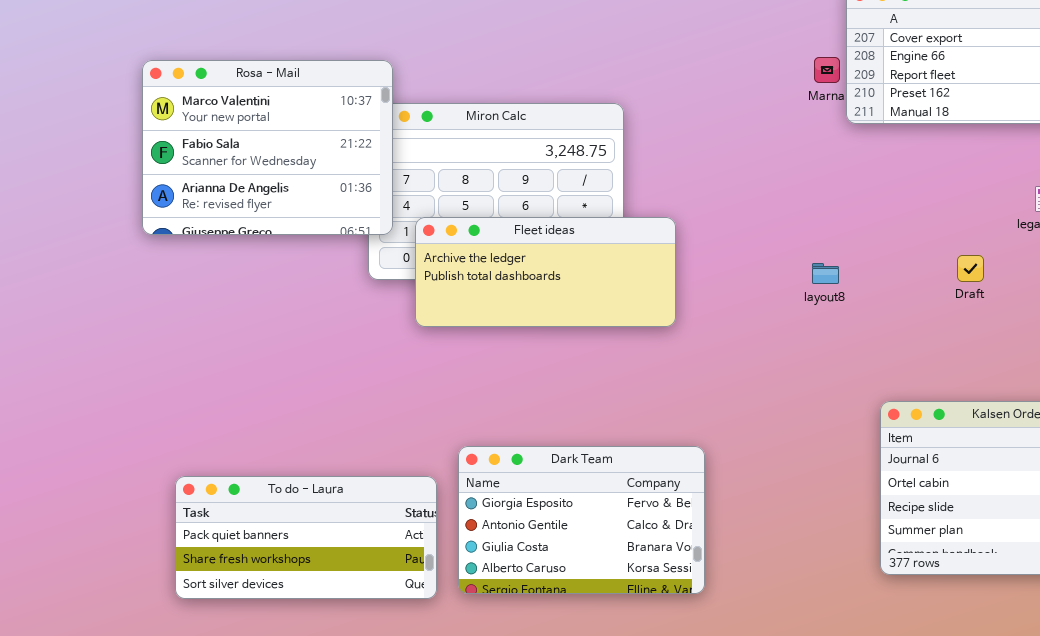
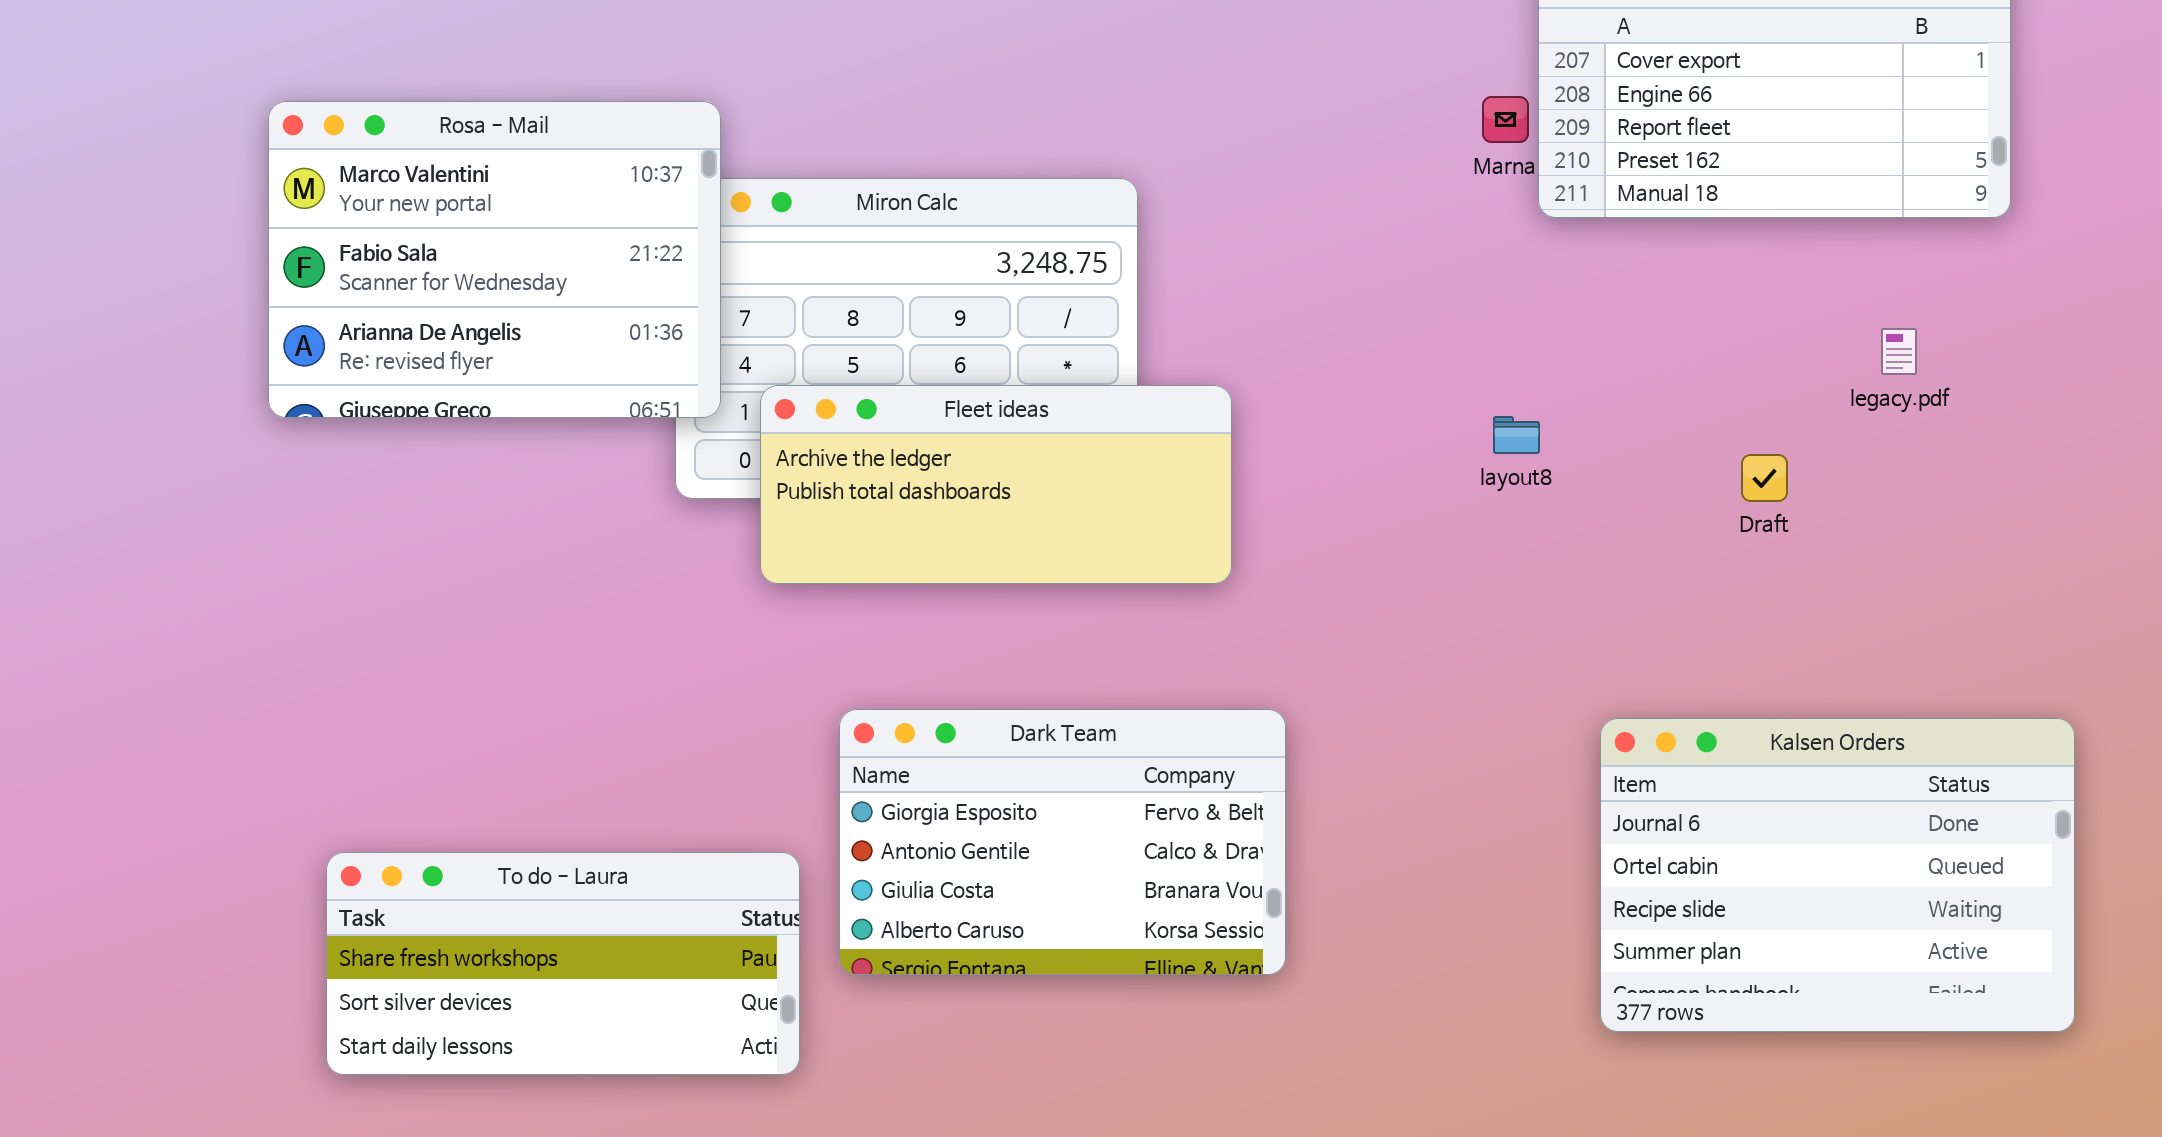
layout8: [812,263,839,284] -> [1493,416,1540,454], moved
Dark Team: [458,446,705,594] -> [839,709,1286,975], moved
To do - Laura: [175,476,437,599] -> [326,852,800,1075], scrolled down 1 row

